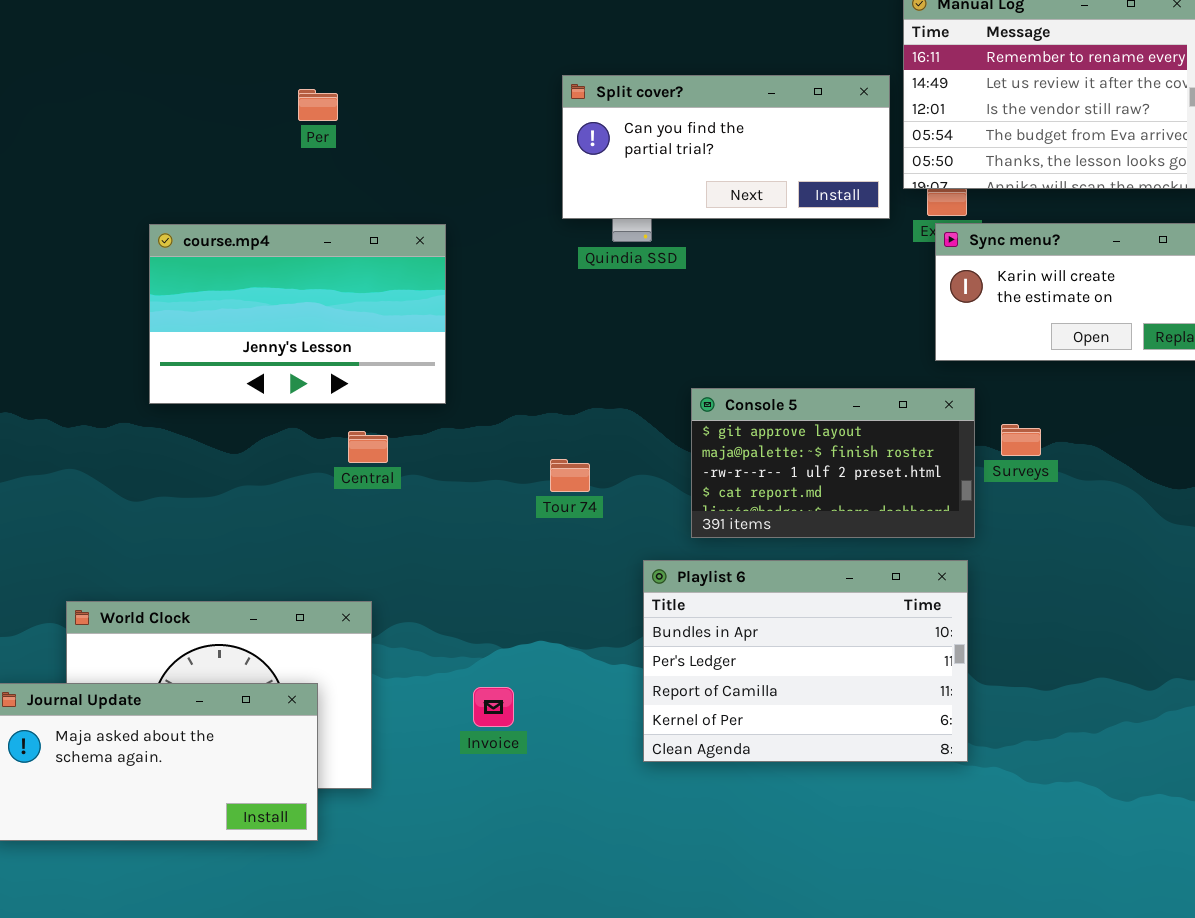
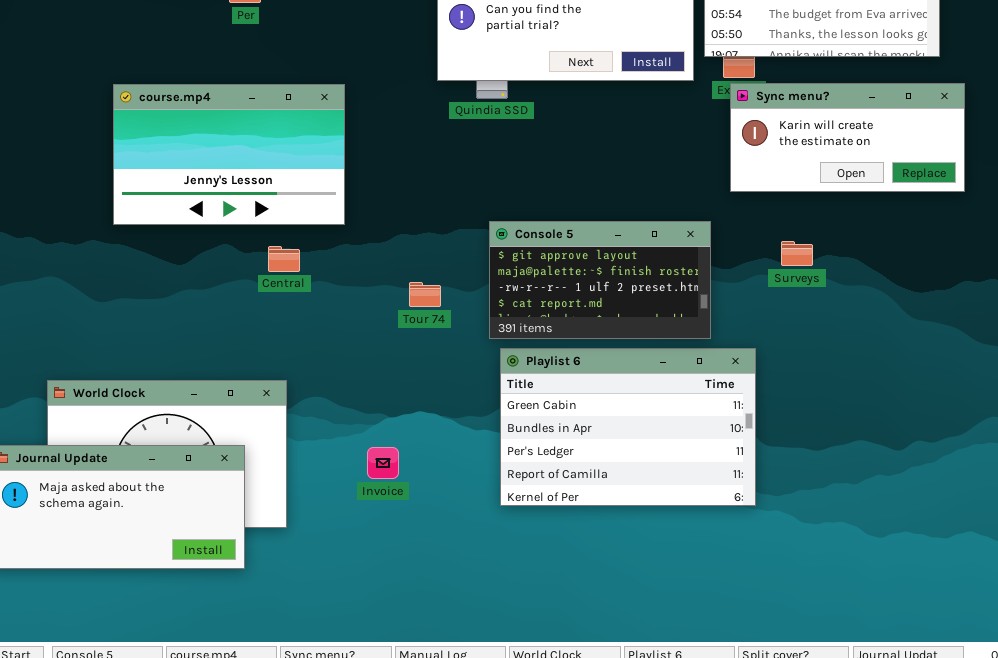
Console 5: [691,388,975,538] -> [489,221,711,339], moved
Tour 74: [550,459,590,492] -> [409,282,441,307], moved
Playlist 6: [643,560,968,762] -> [500,348,756,506], scrolled up 1 row

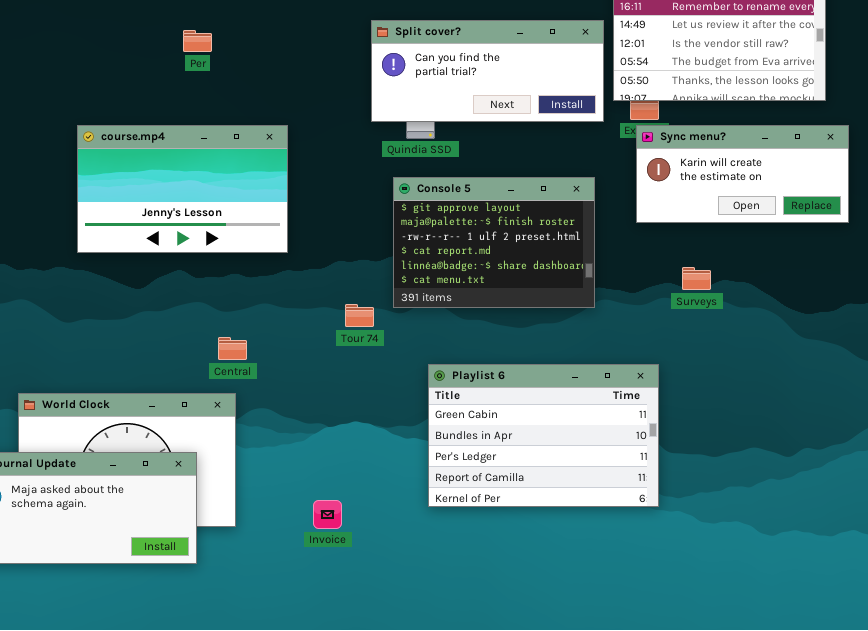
Console 5: [489,221,711,339] -> [393,177,595,308], moved, resized
Central: [268,246,300,272] -> [218,337,247,360], moved
Invoice: [367,447,399,479] -> [313,500,342,529], moved

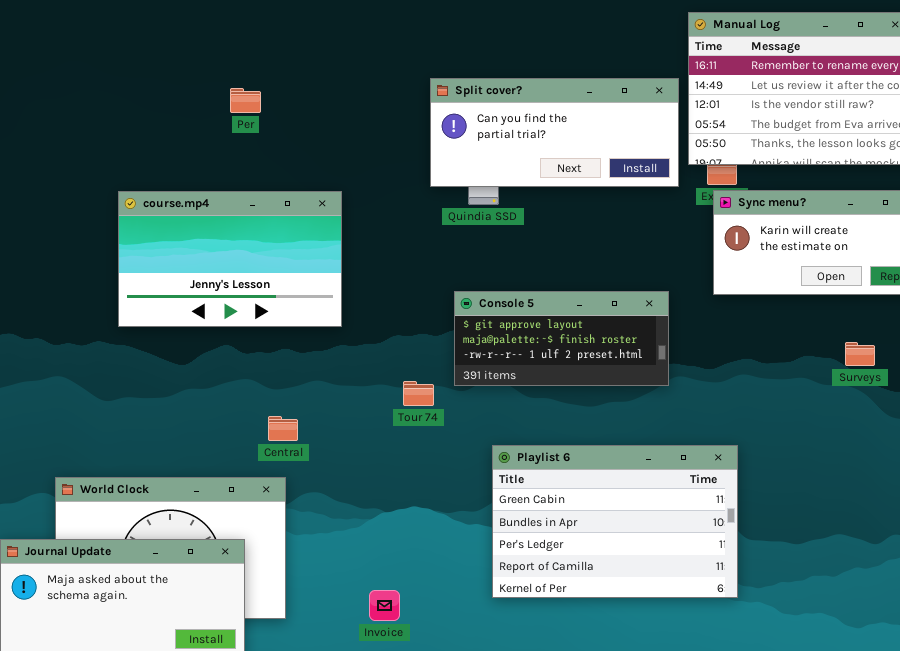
Console 5: [393,177,595,308] -> [454,291,669,386], resized
Surveys: [682,267,711,290] -> [845,342,875,366], moved

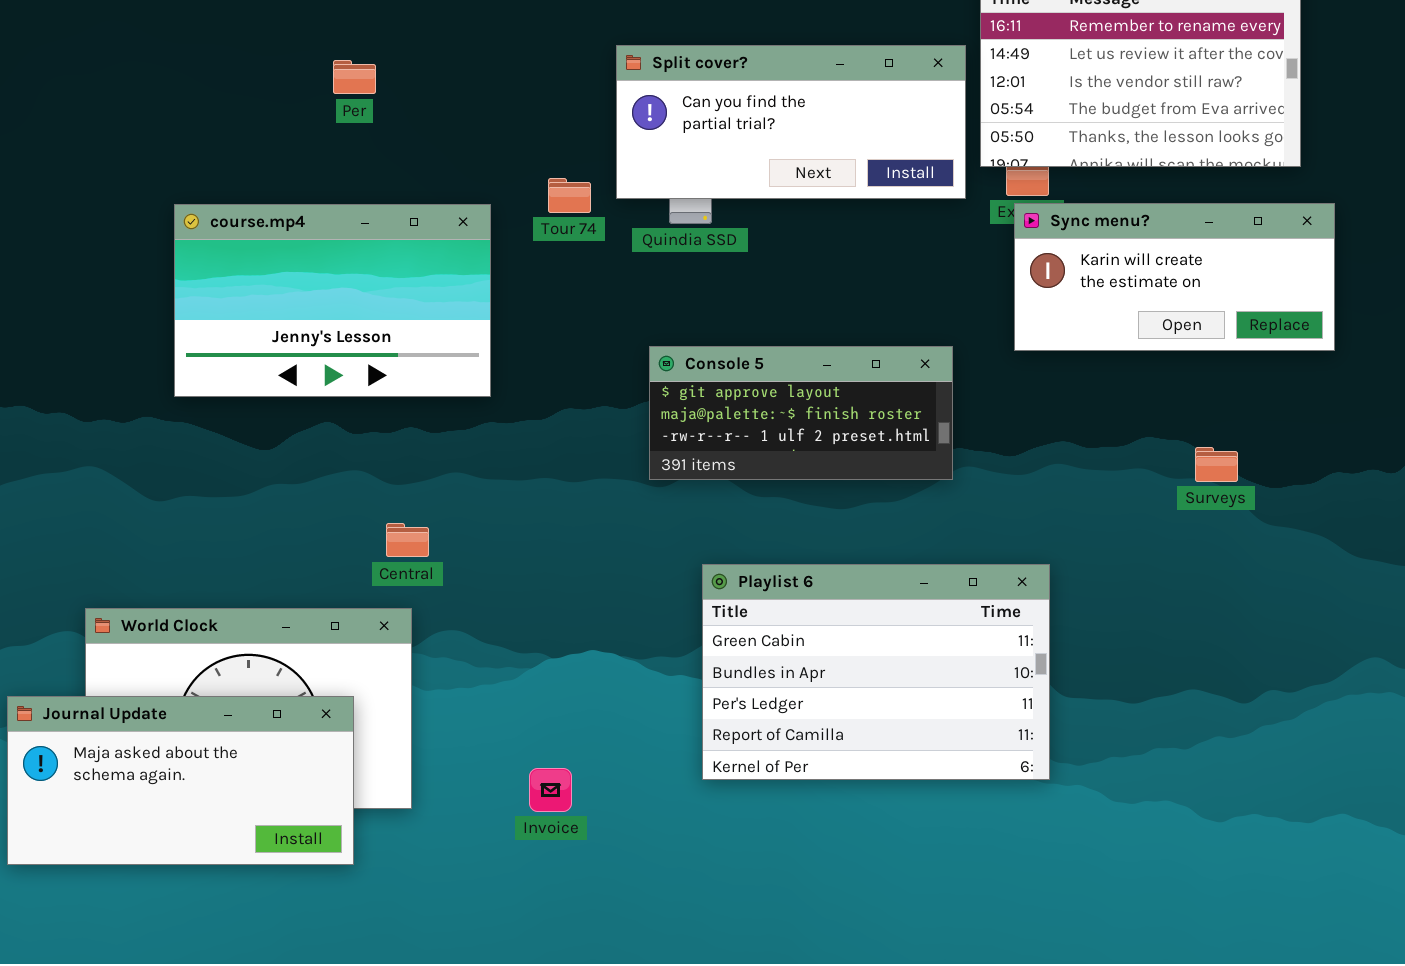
Surveys: [845,342,875,366] -> [1195,447,1238,482], moved
Tour 74: [403,381,434,406] -> [548,178,591,213], moved

